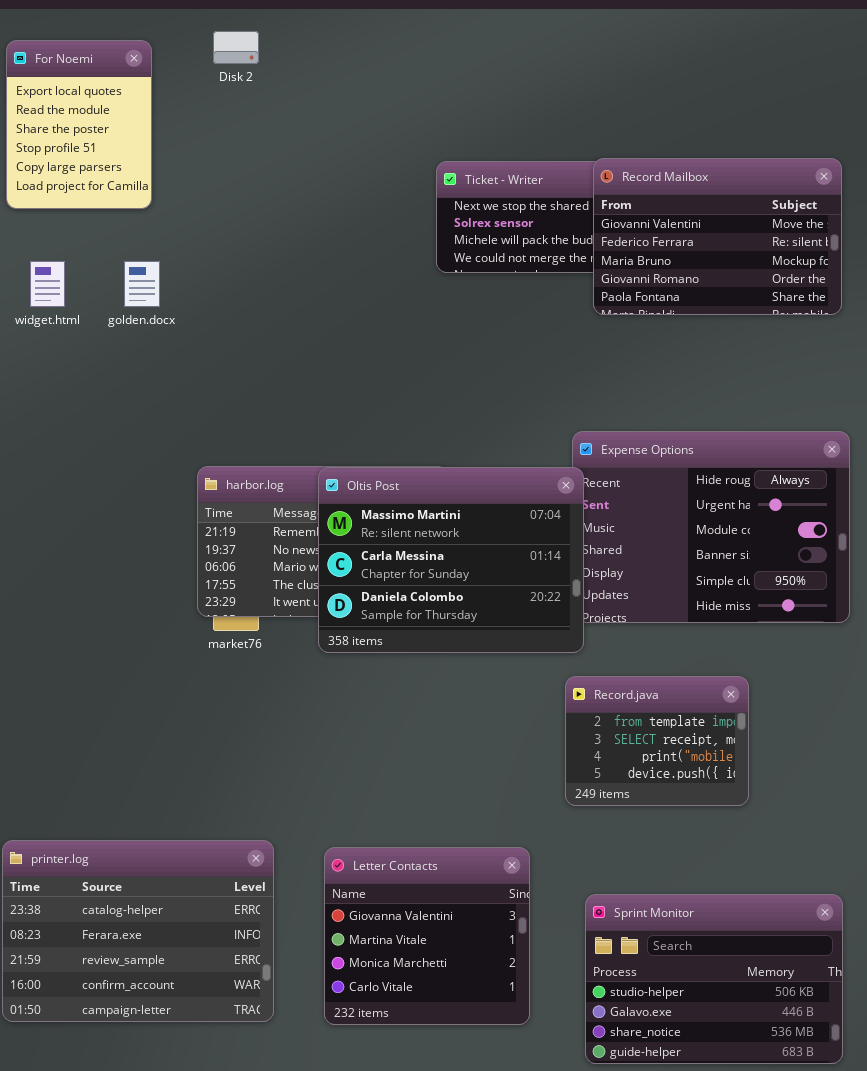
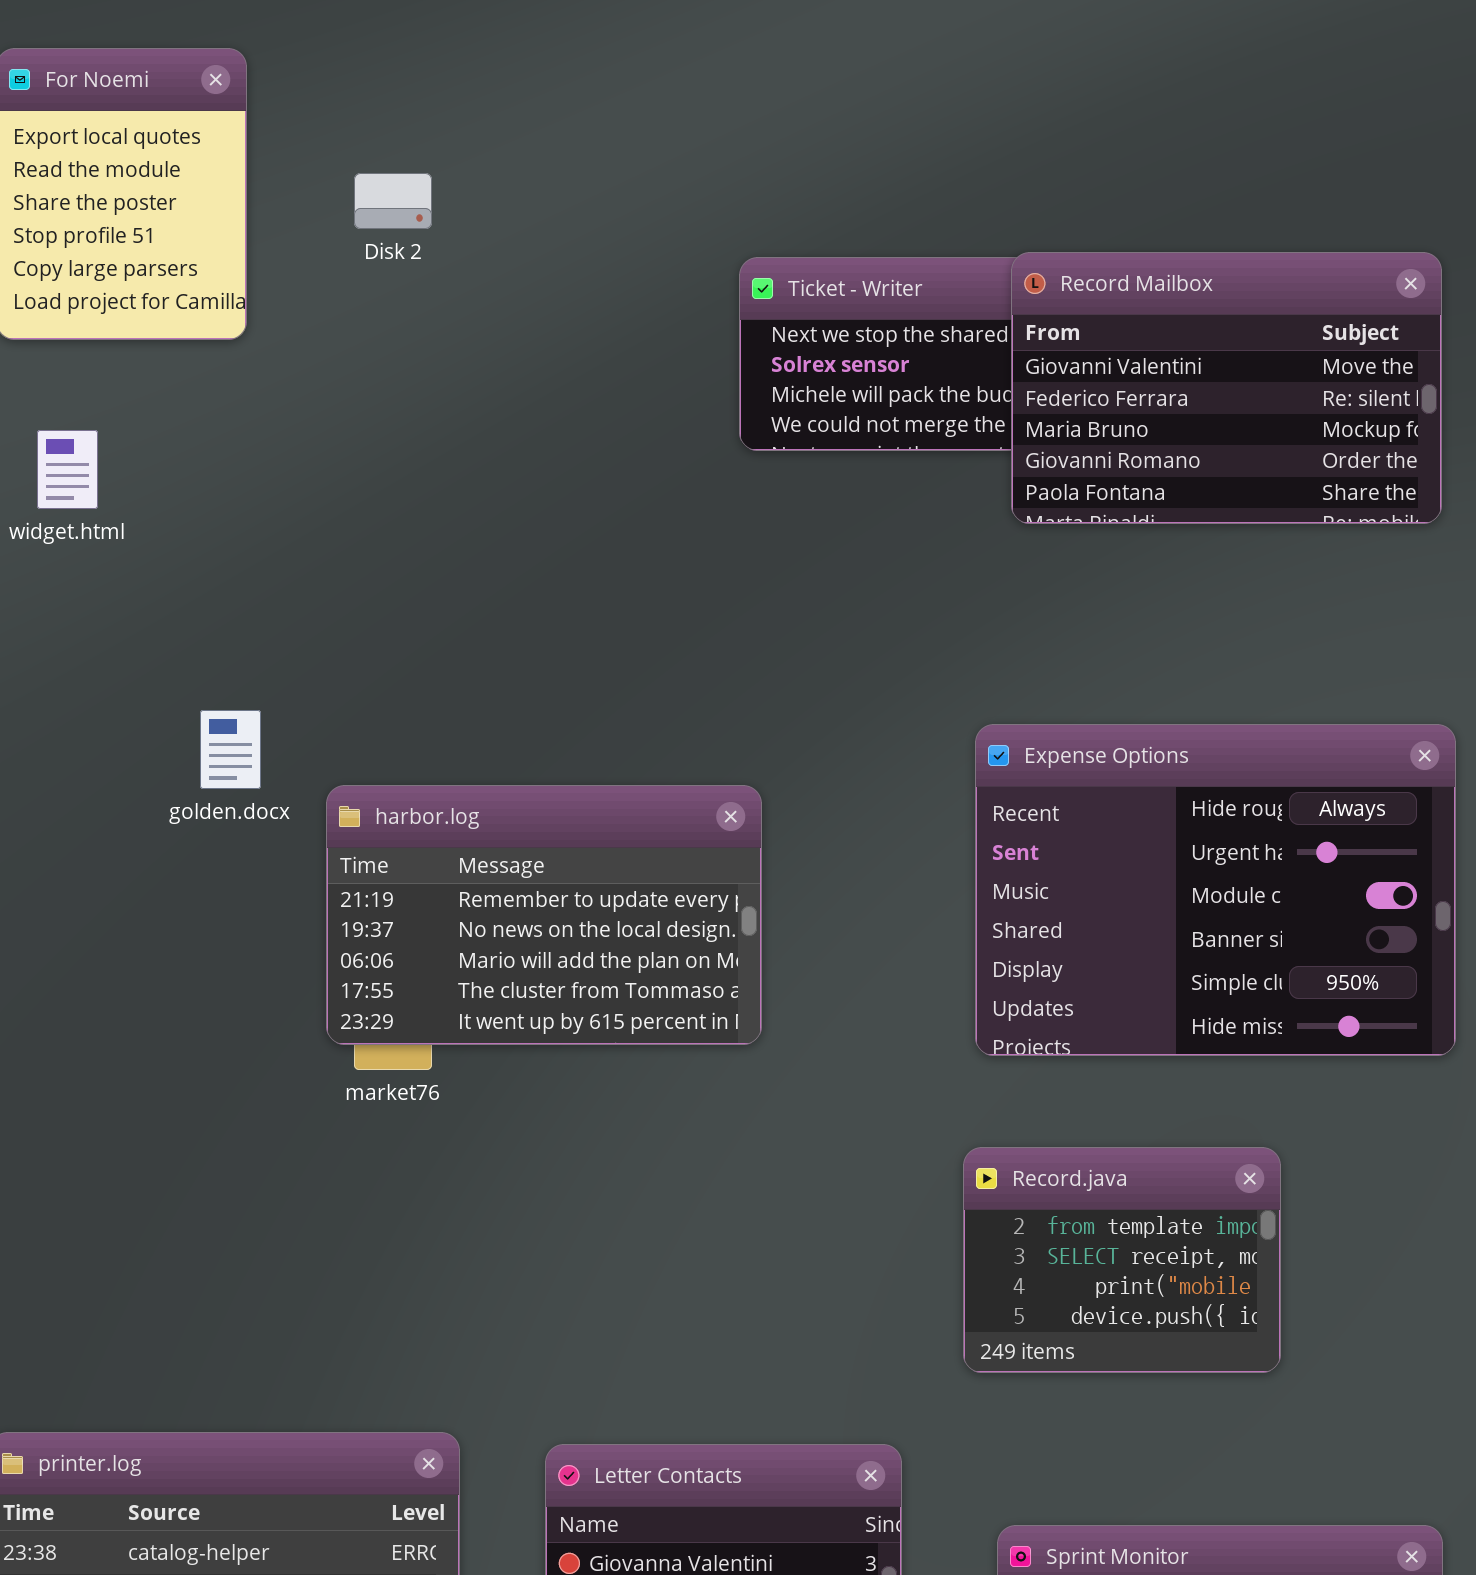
Disk 2: [213,31,259,64] -> [354,173,432,229], moved
golden.docx: [124,261,160,307] -> [200,710,261,789], moved
Oltis Post: [318,467,584,653] -> none, closed

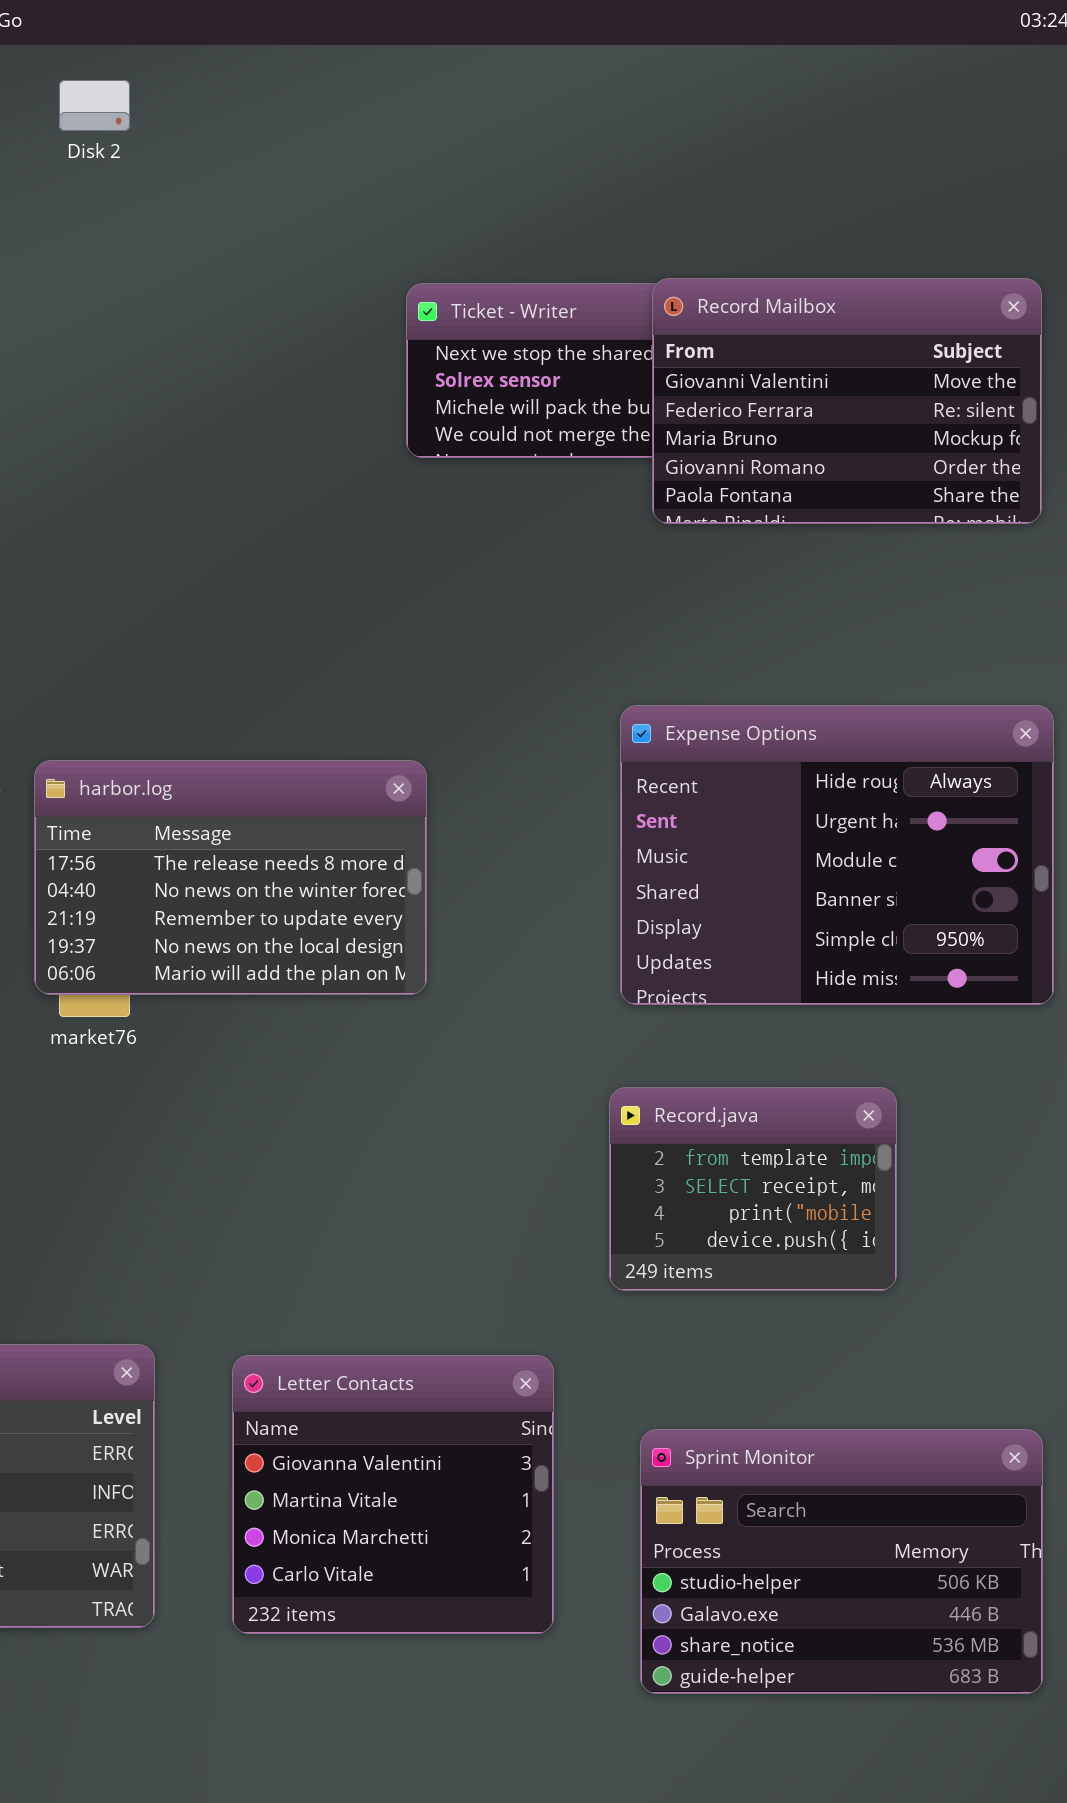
Disk 2: [354,173,432,229] -> [59,80,130,131], moved
harbor.log: [326,785,762,1045] -> [34,760,427,995], scrolled up 2 rows

